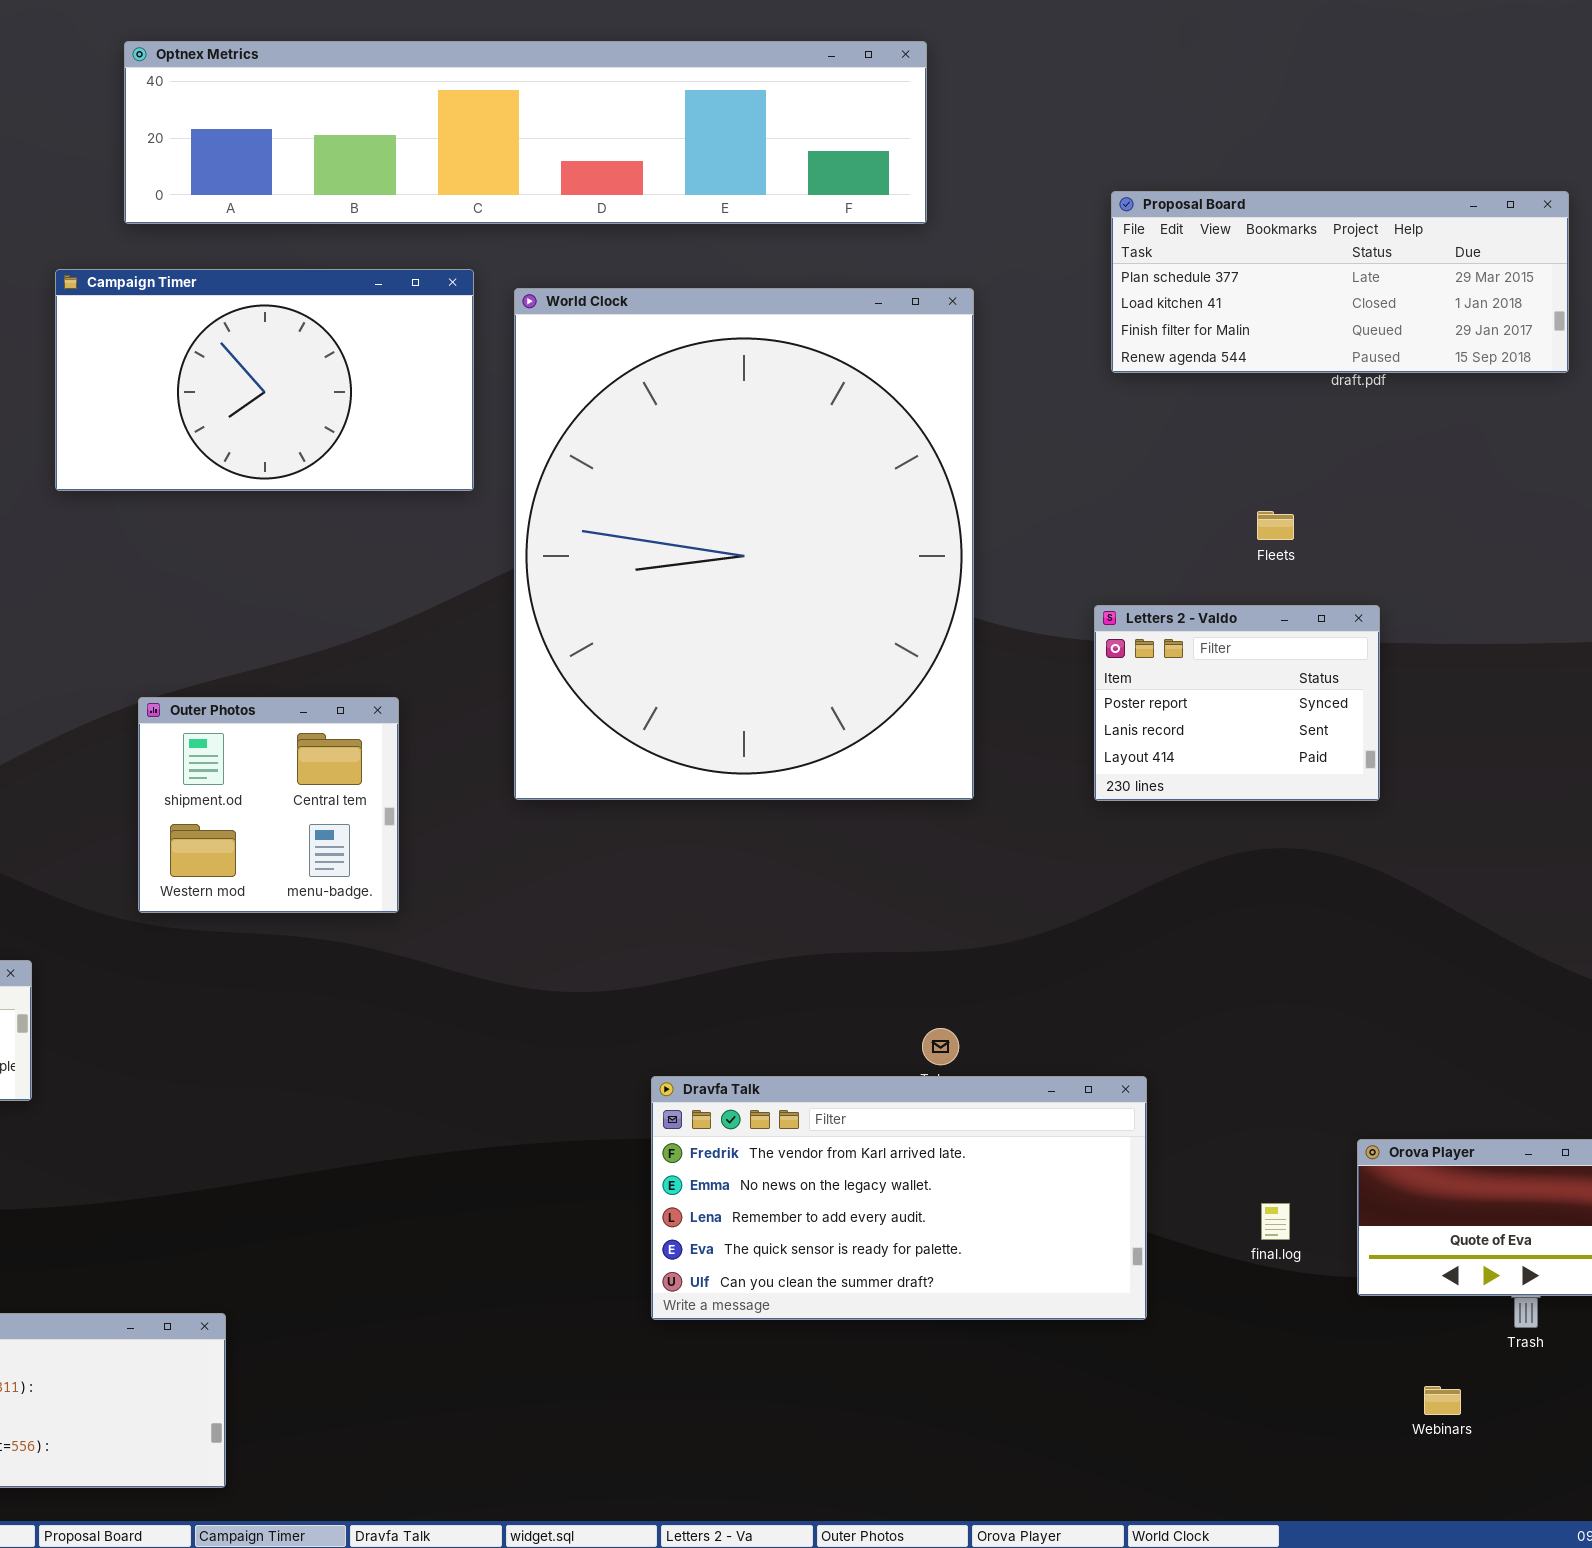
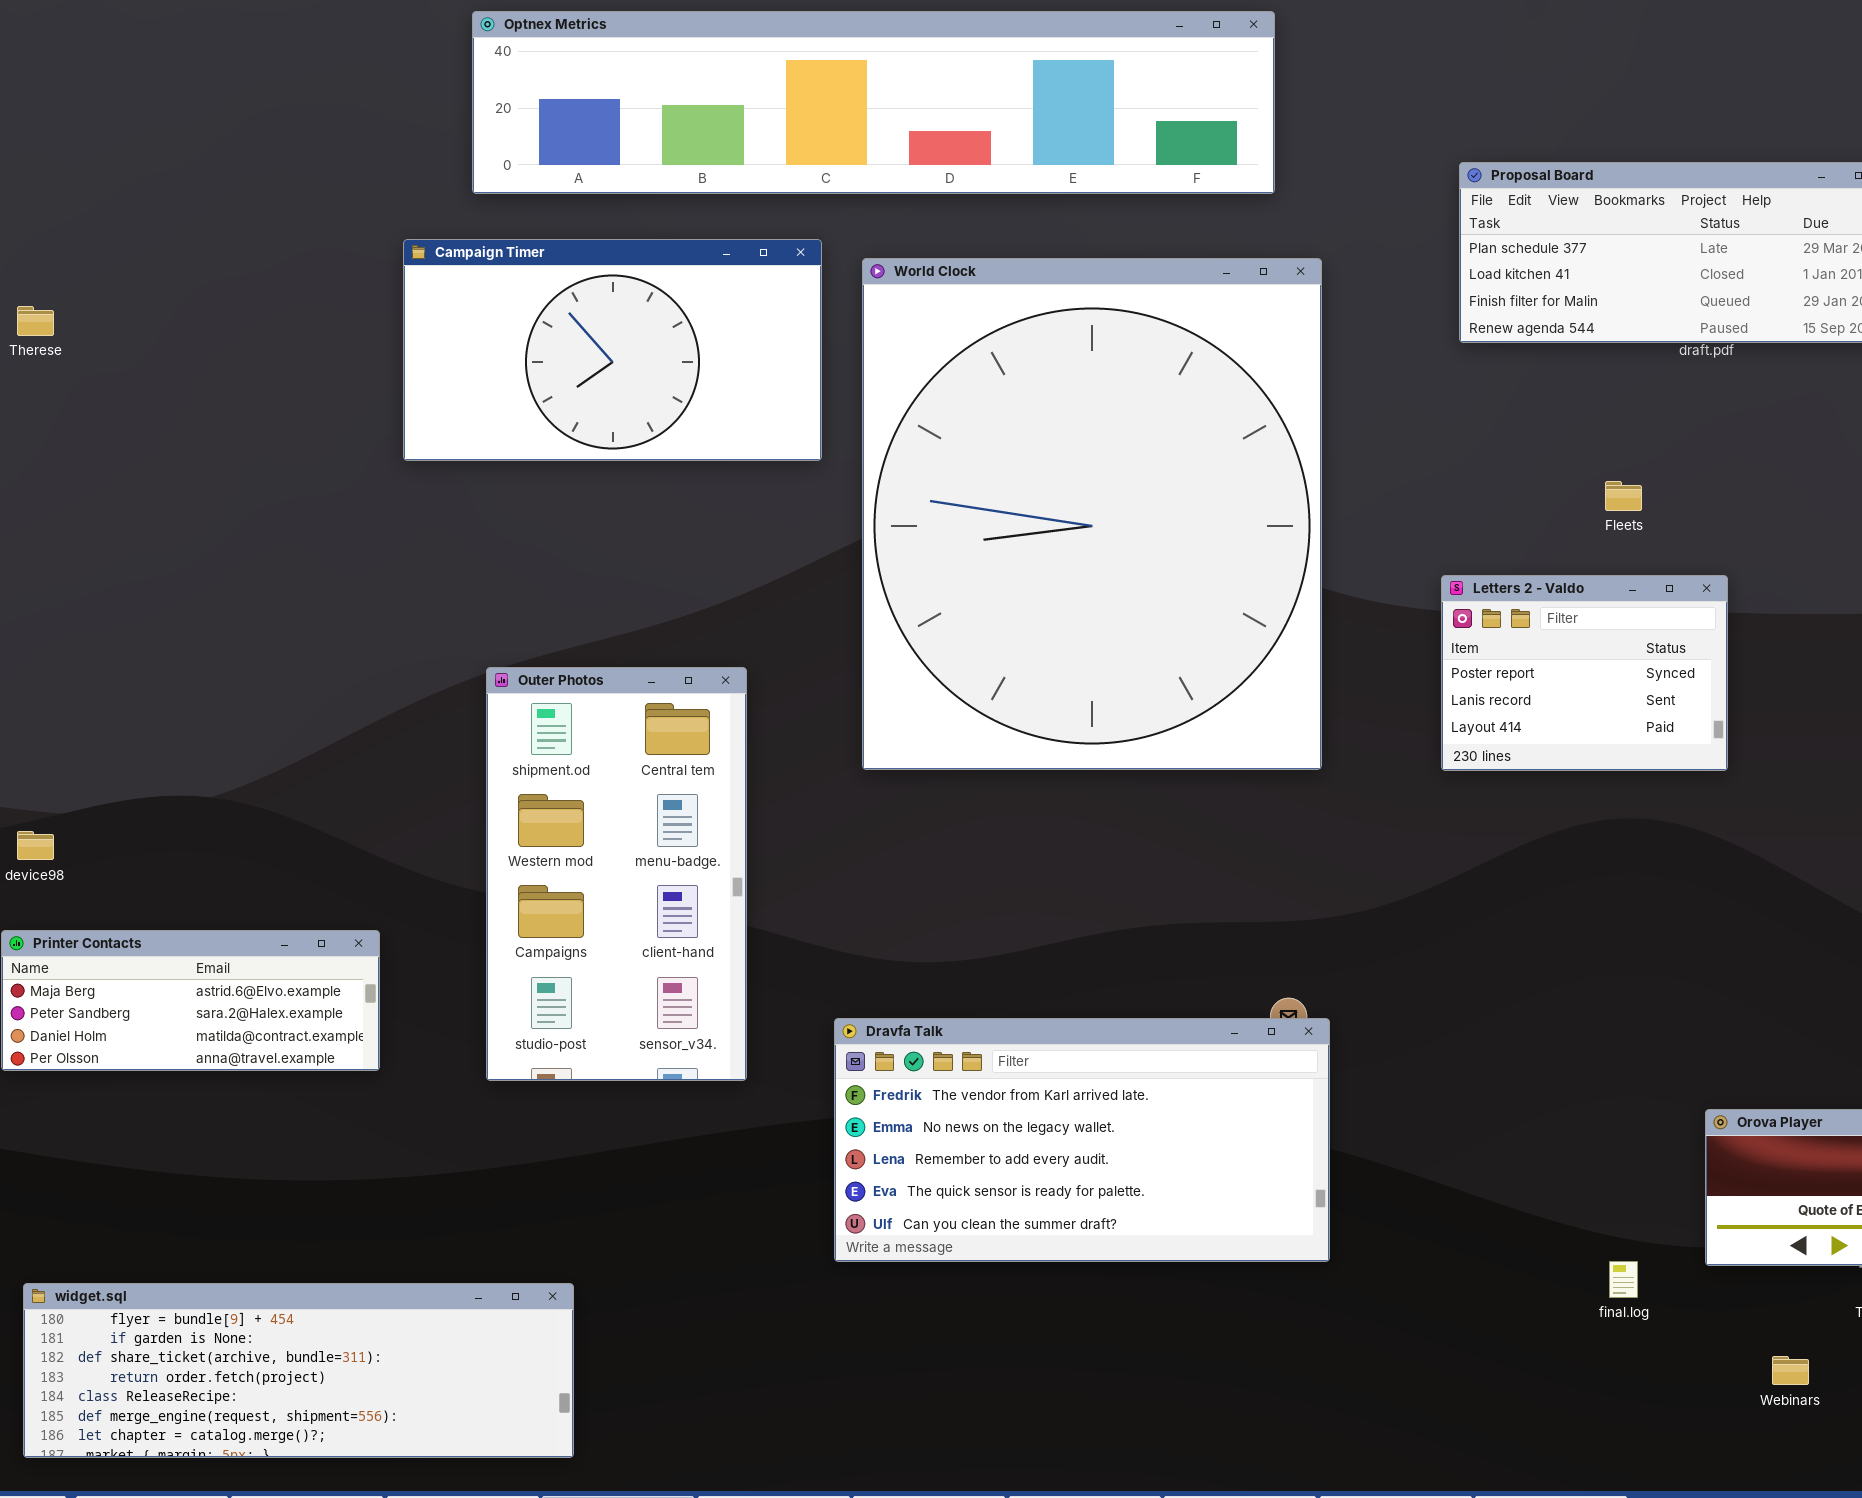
Outer Photos: [138,697,399,913] -> [486,667,747,1081], resized
Dravfa Talk: [651,1076,1147,1320] -> [834,1018,1330,1262], moved
final.log: [1261,1203,1290,1240] -> [1609,1261,1638,1298], moved

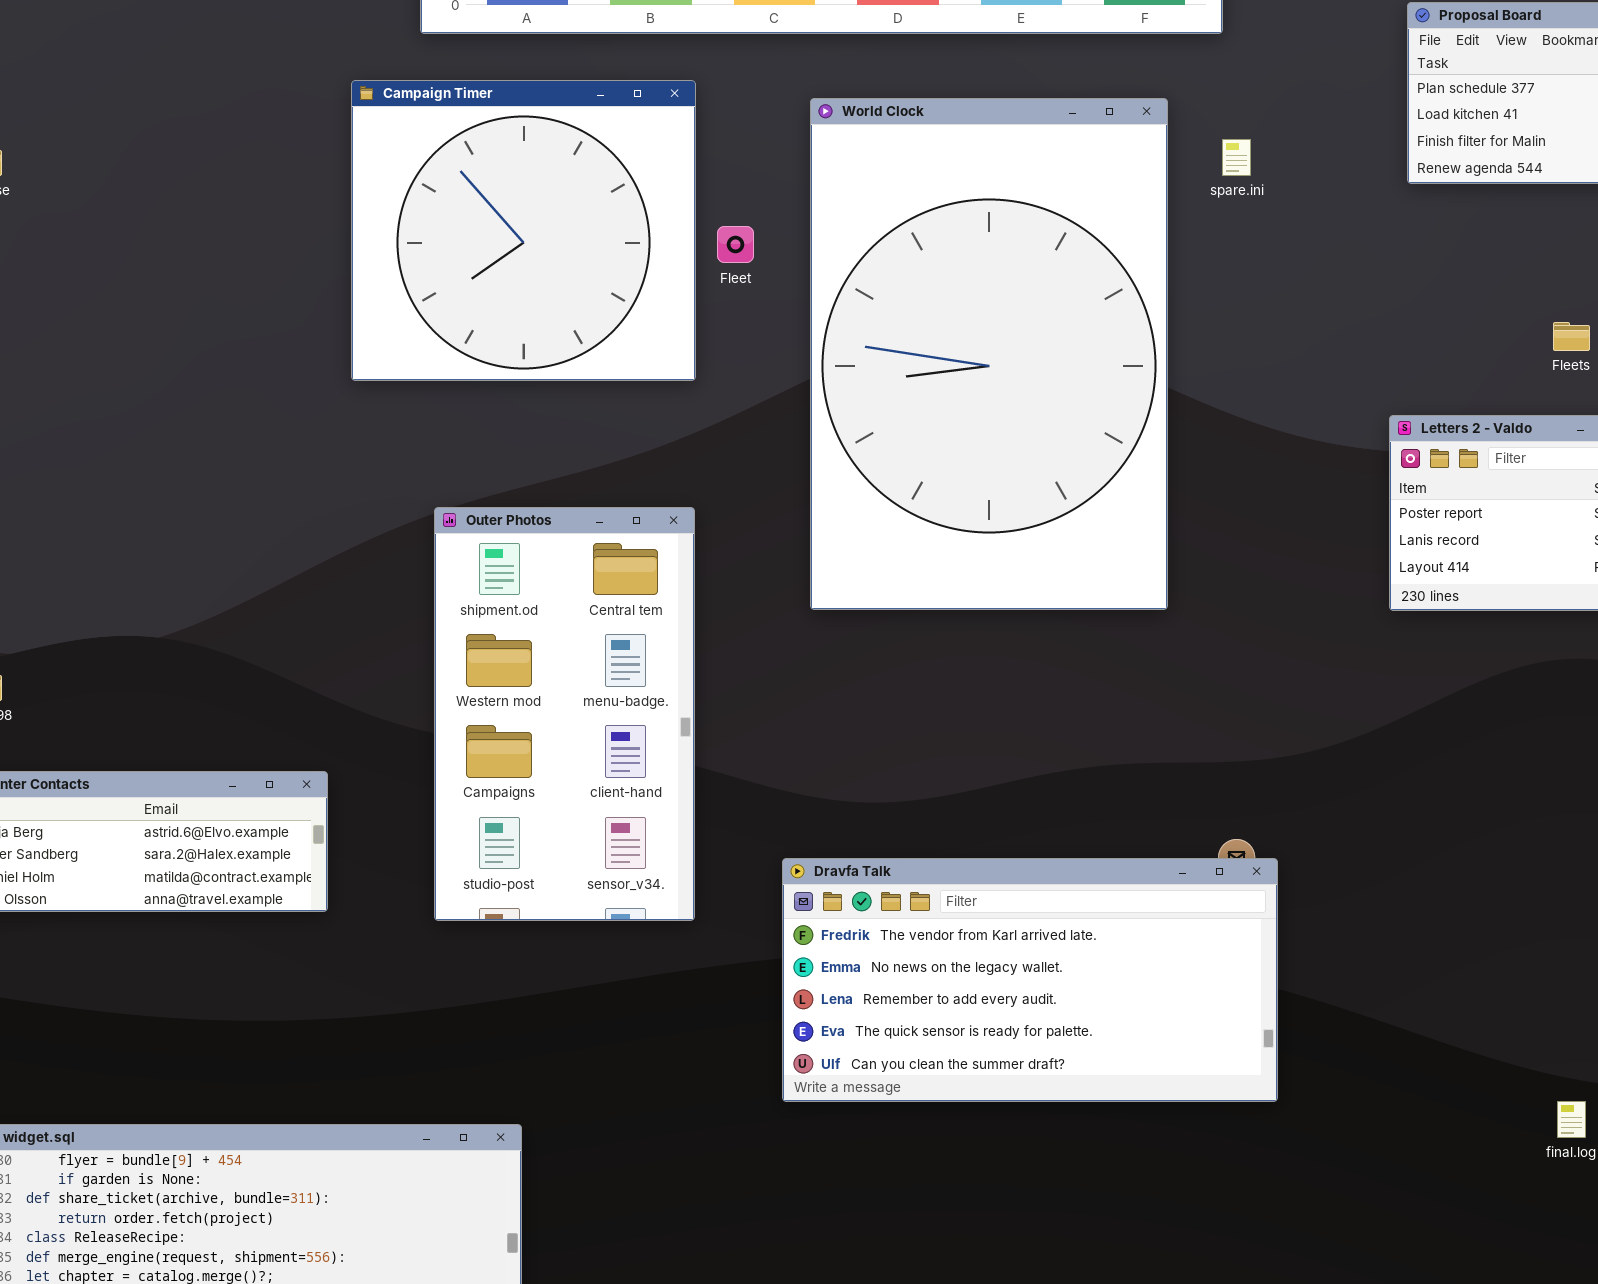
Campaign Timer: [403,239,822,461] -> [351,80,696,381], resized
World Clock: [862,258,1322,770] -> [810,98,1168,610], resized

